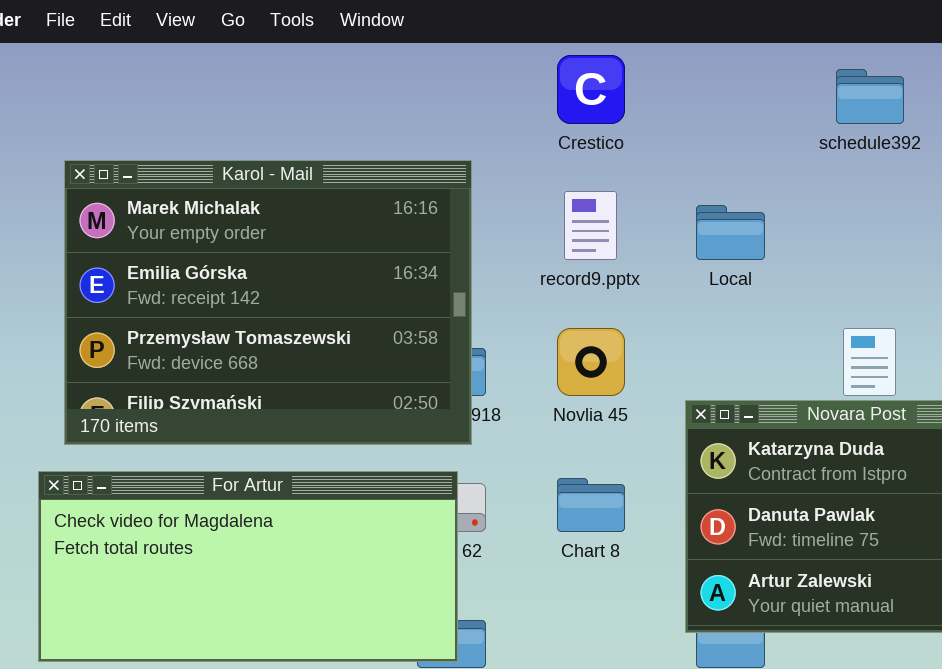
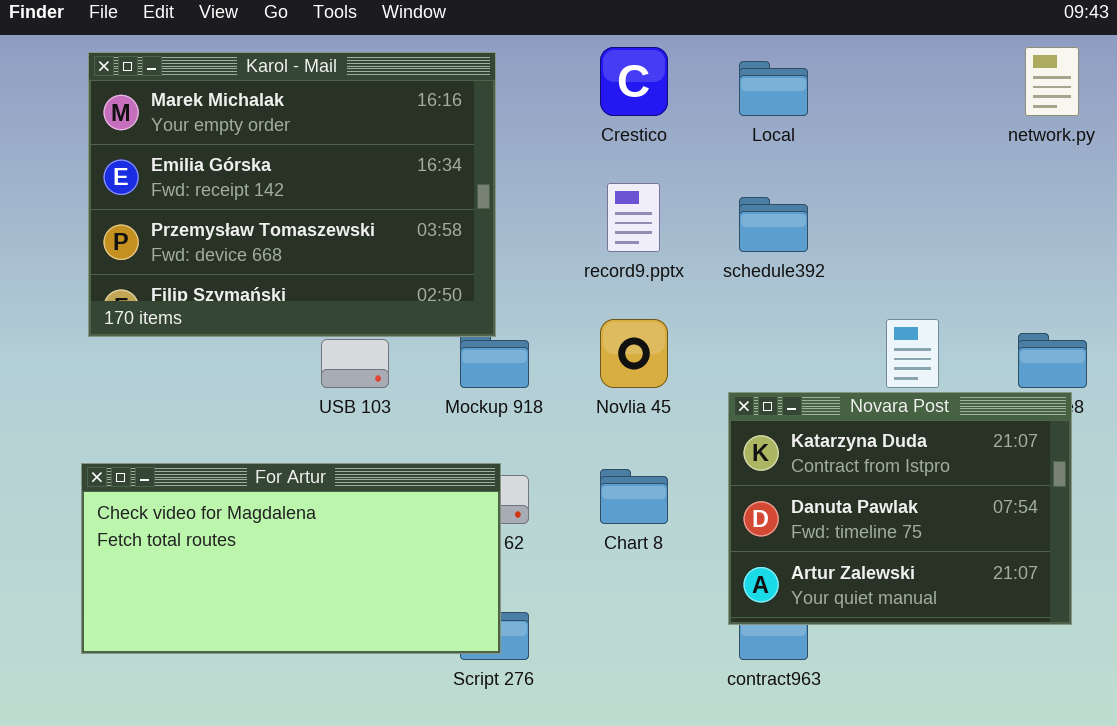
schedule392: [836,69,904,124] -> [739,197,808,252], moved
Karol - Mail: [64,160,472,445] -> [88,52,496,337], moved
Local: [696,205,765,260] -> [739,61,808,116], moved

